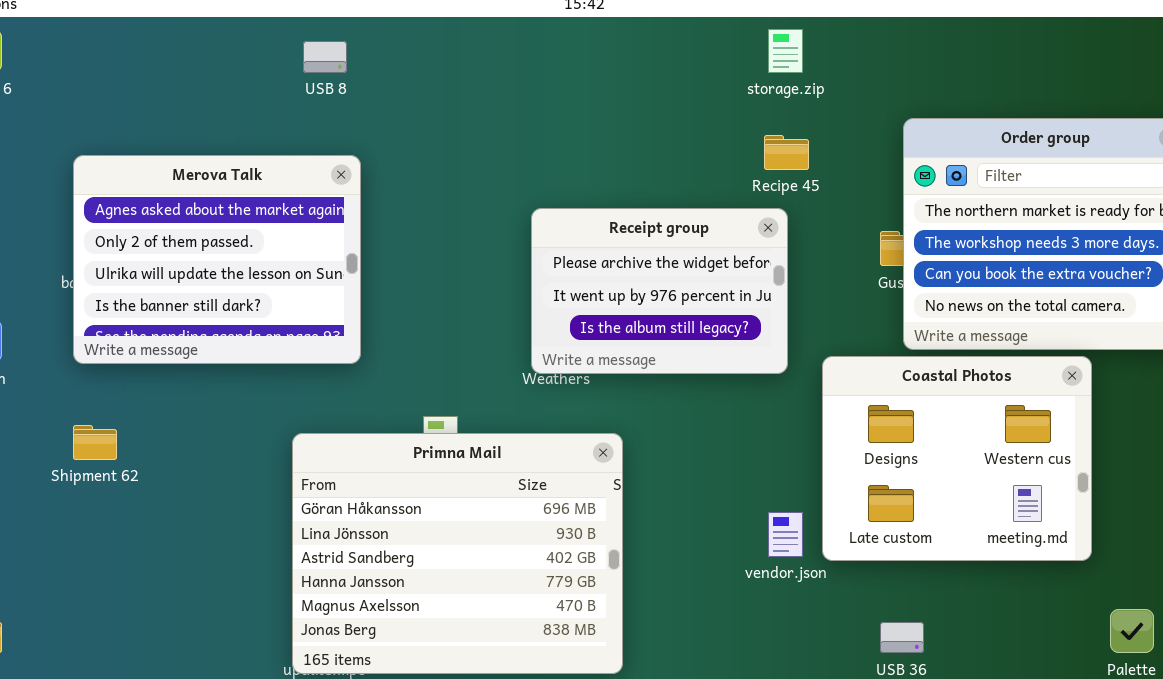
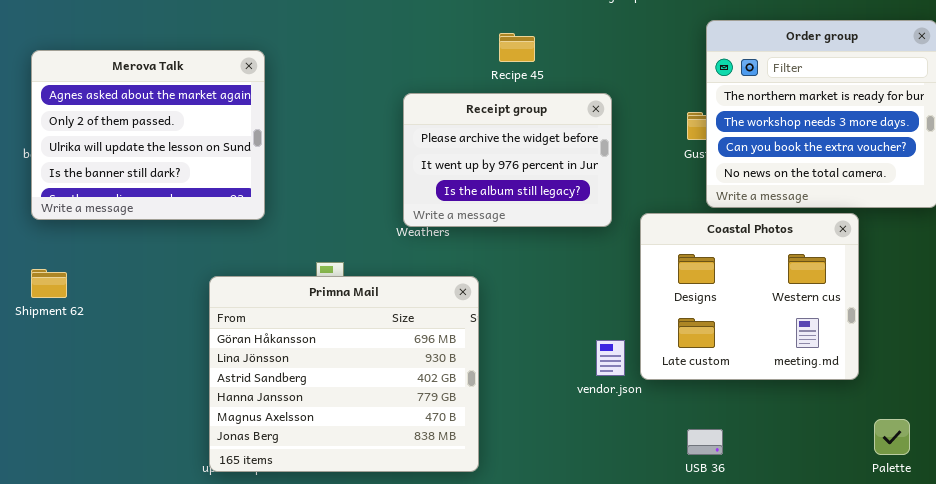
Recipe 45: [764,135,809,170] -> [499,33,535,62], moved

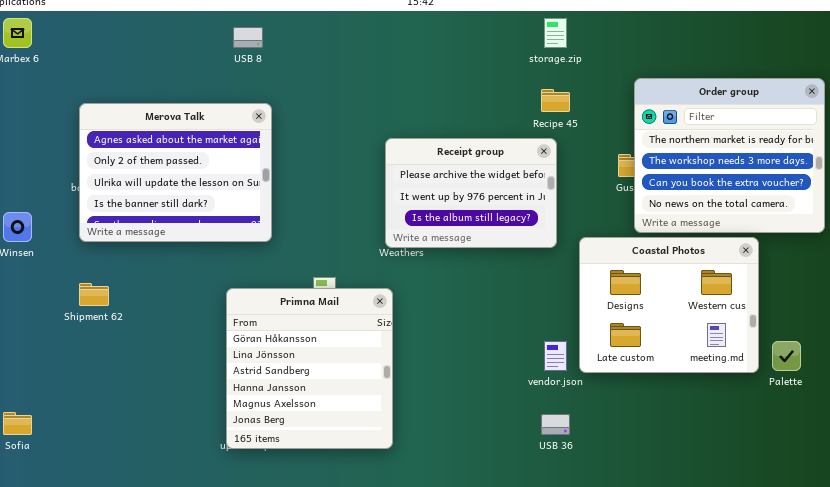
Recipe 45: [499,33,535,62] -> [541,89,570,112], moved
Primna Mail: [209,276,479,472] -> [226,288,393,449], resized
Palette: [874,419,910,455] -> [772,341,801,371], moved
USB 36: [687,429,723,455] -> [541,414,570,435], moved

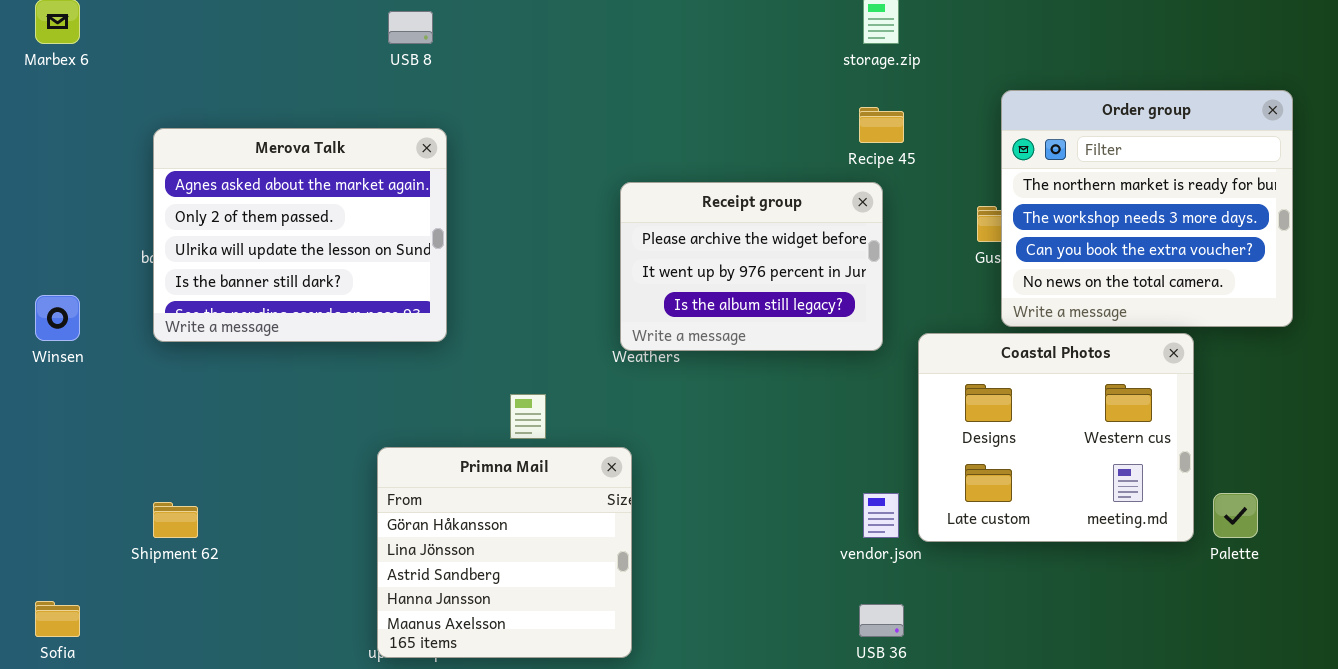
Shipment 62: [79,283,109,306] -> [153,502,198,538], moved
Primna Mail: [226,288,393,449] -> [377,447,632,658], resized

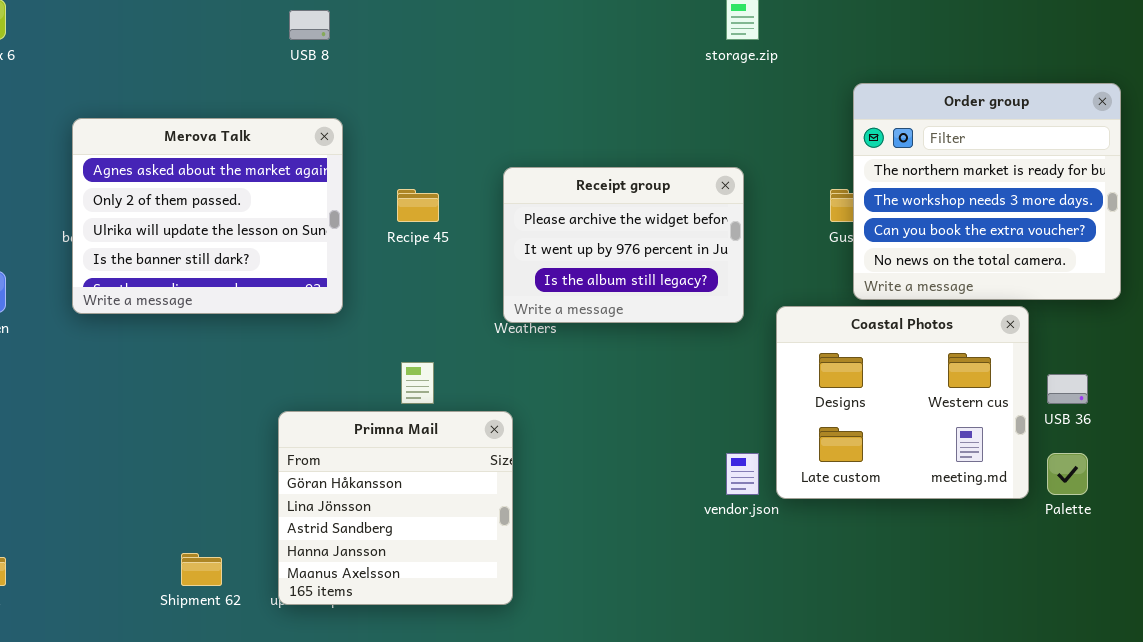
Recipe 45: [859,107,904,143] -> [397,189,439,222], moved
Shipment 62: [153,502,198,538] -> [181,553,222,586], moved
USB 36: [859,604,904,637] -> [1047,374,1088,404], moved

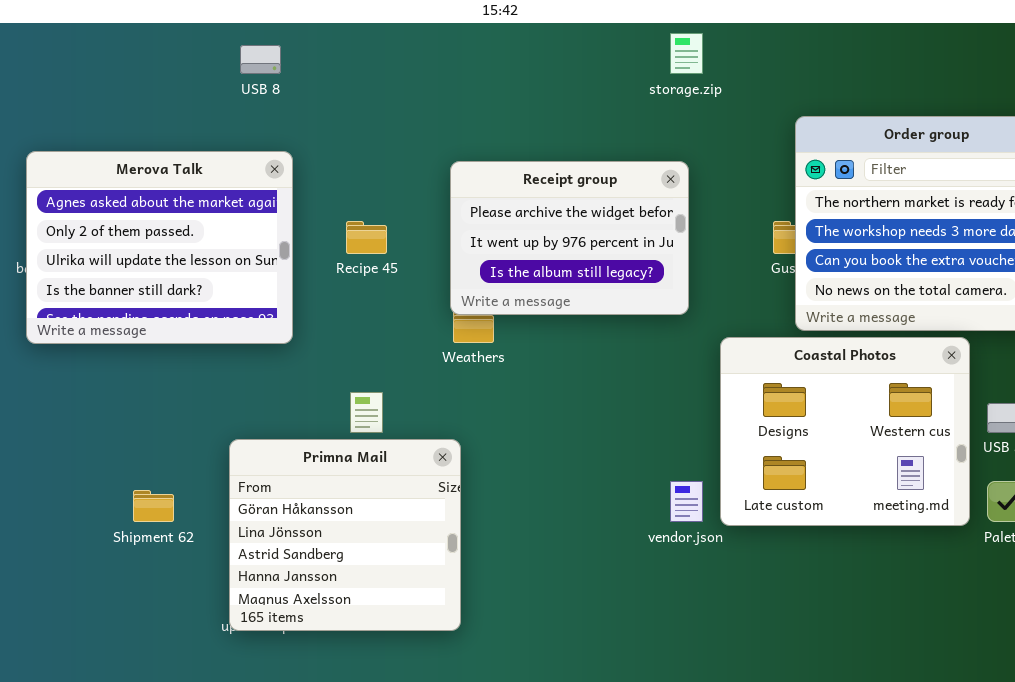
Receipt group: [503,167,744,323] -> [450,161,689,315], moved
Shipment 62: [181,553,222,586] -> [133,490,174,522], moved

